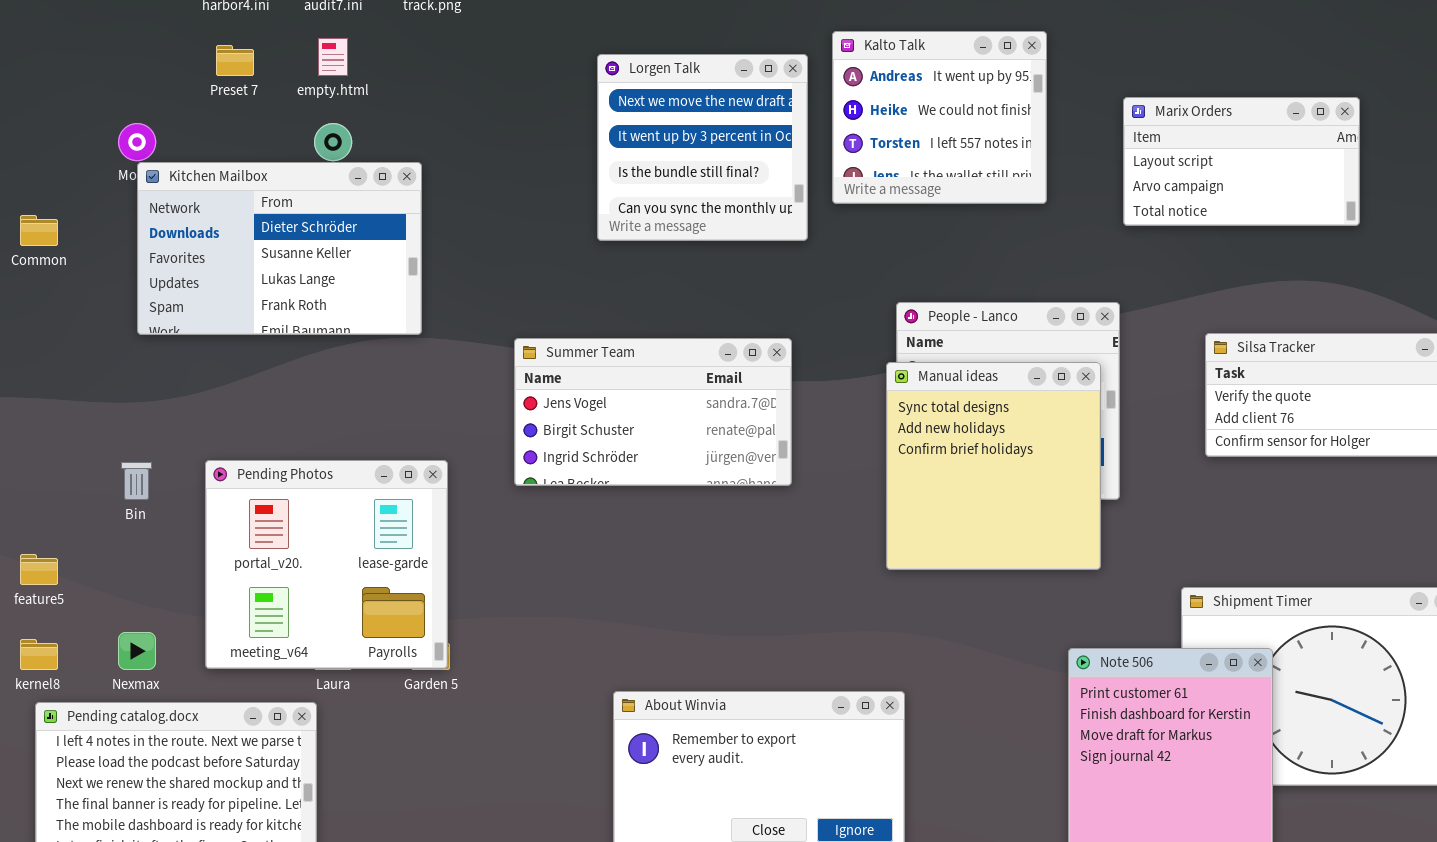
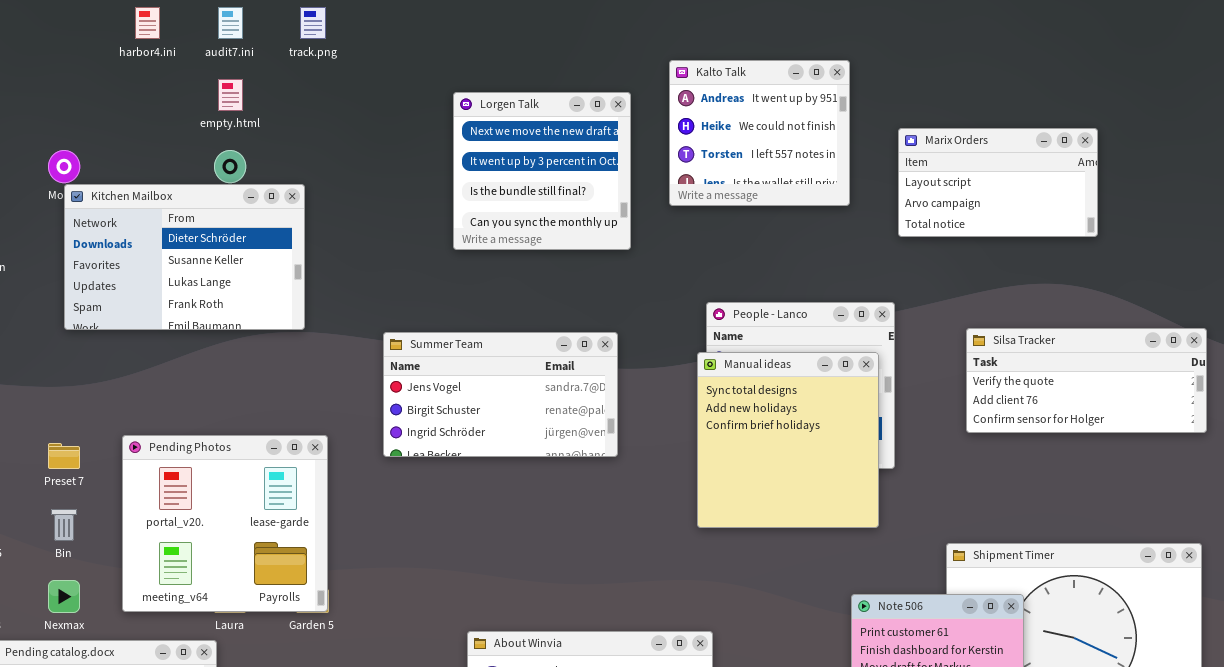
Kalto Talk: [832,31,1047,204] -> [669,60,850,206], moved
Preset 7: [216,45,254,76] -> [48,443,80,469], moved
Bin: [121,462,152,500] -> [51,509,77,541], moved

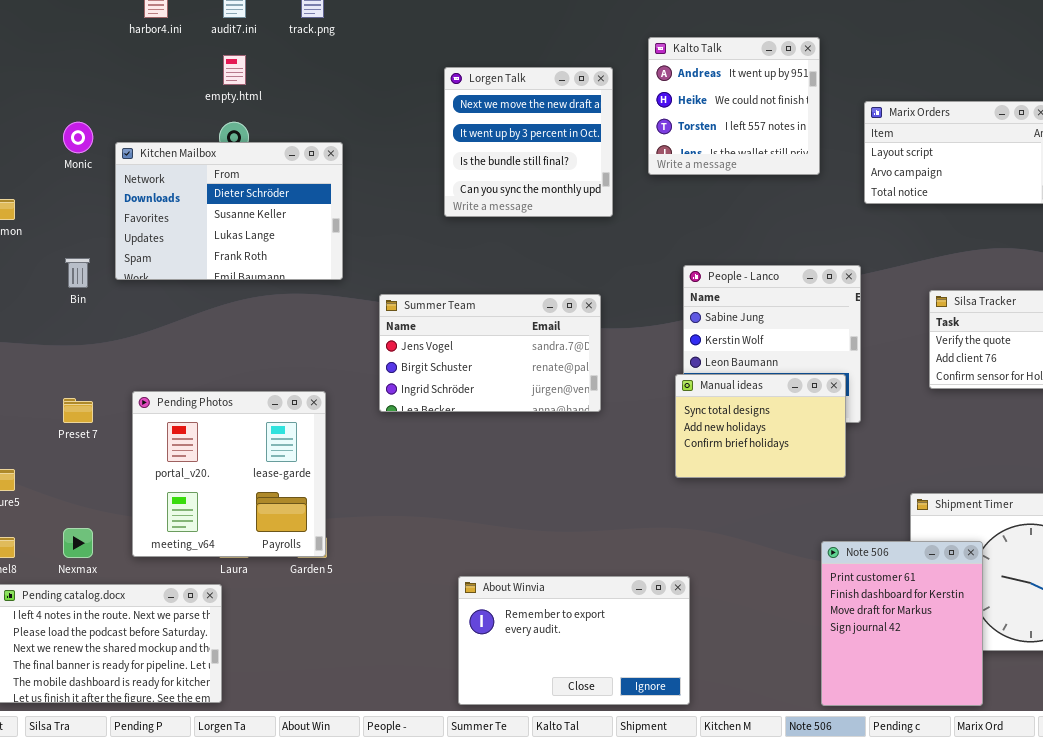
Kitchen Mailbox: [64,184,305,330] -> [115,142,343,280], moved
Manual ideas: [697,352,879,528] -> [675,374,846,478], resized
Bin: [51,509,77,541] -> [65,258,90,288], moved

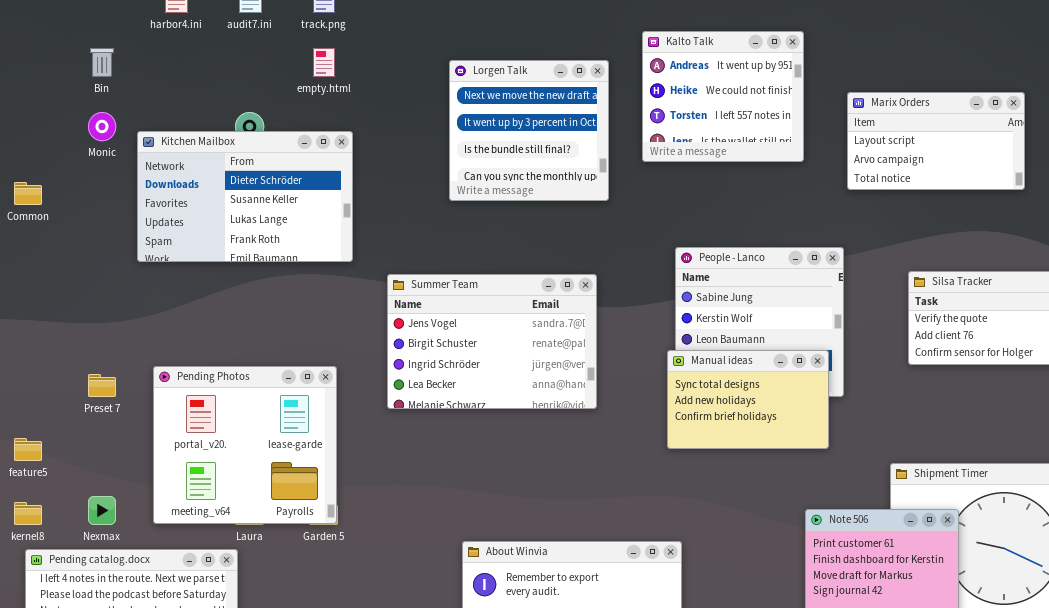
empty.html: [223,55,246,85] -> [313,48,335,77], moved
Bin: [65,258,90,288] -> [90,48,114,77], moved
Summer Team: [379,294,601,412] -> [387,274,597,409], resized

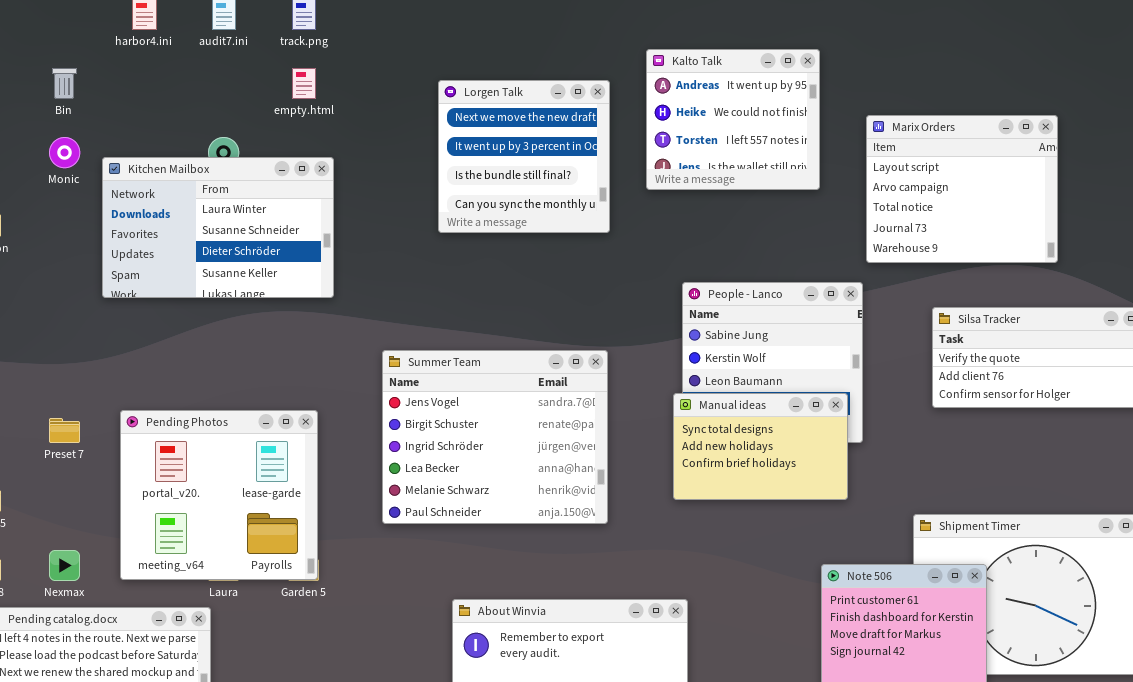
Marix Orders: [847,92,1025,190] -> [866,115,1058,263], resized
Kitchen Mailbox: [137,131,353,262] -> [102,157,334,298], scrolled up 2 rows
Summer Team: [387,274,597,409] -> [382,350,608,524], moved, resized

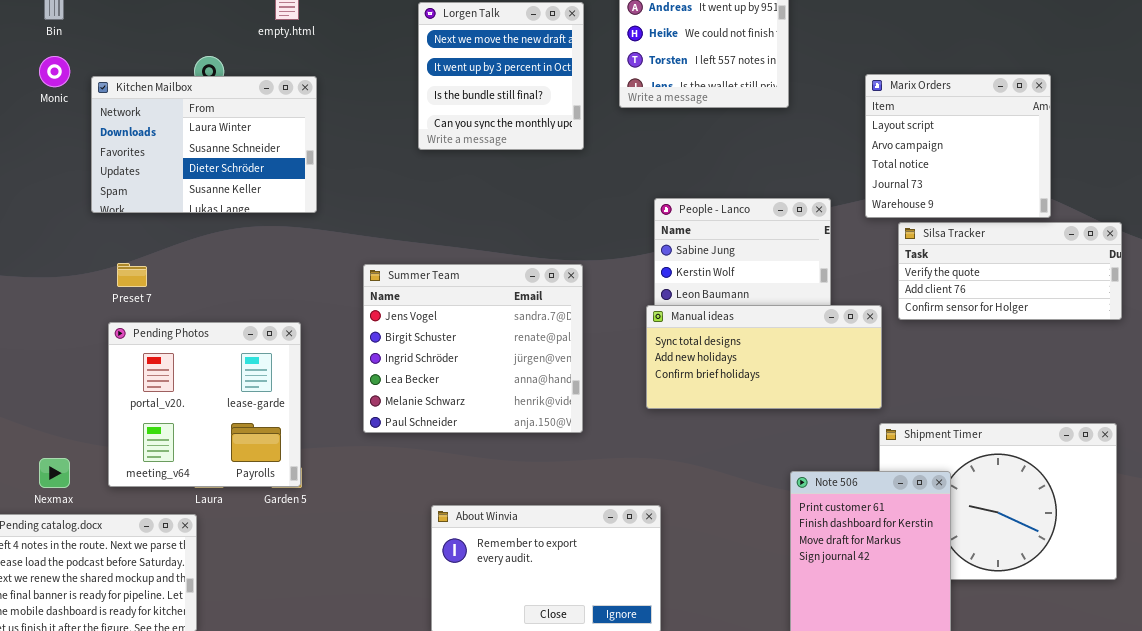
Marix Orders: [866,115,1058,263] -> [865,74,1051,218], moved
Manual ideas: [673,393,848,500] -> [646,305,882,409], resized
Preset 7: [49,418,80,443] -> [117,263,147,287], moved

